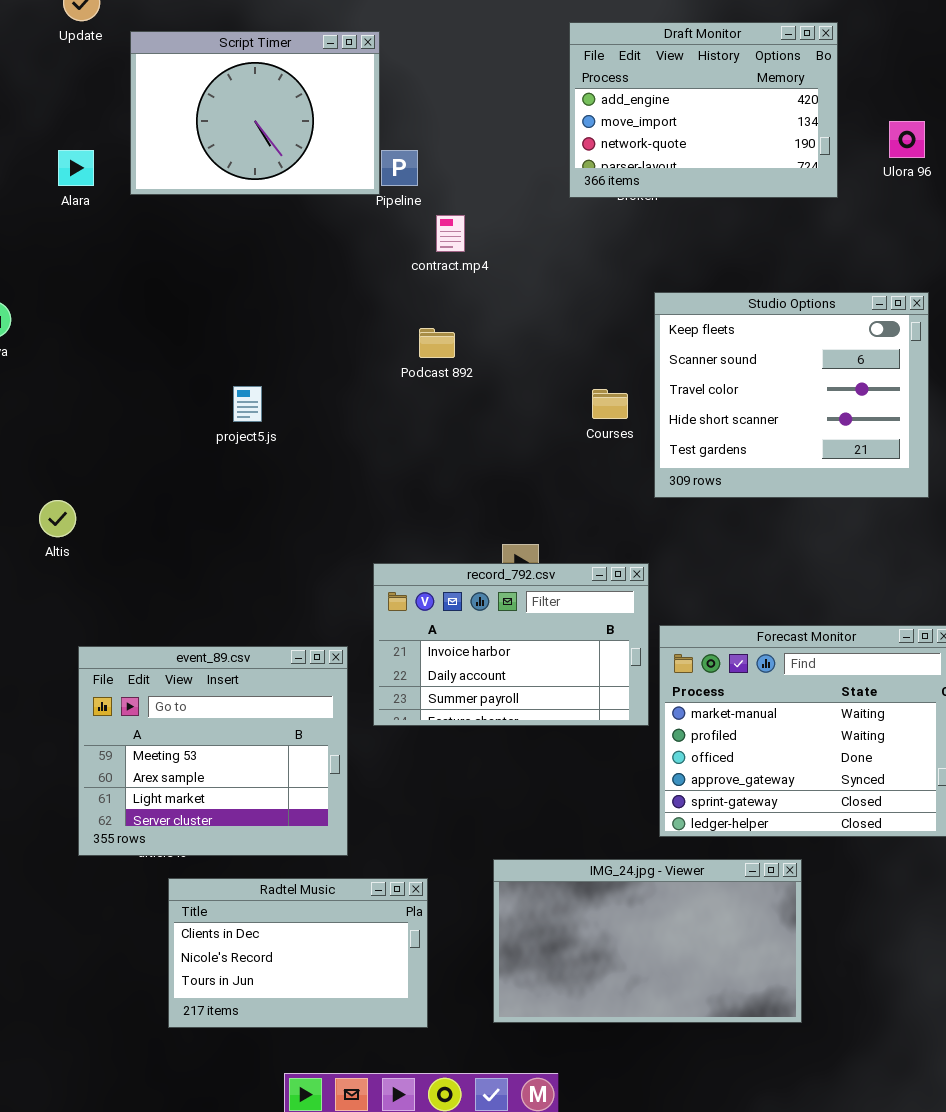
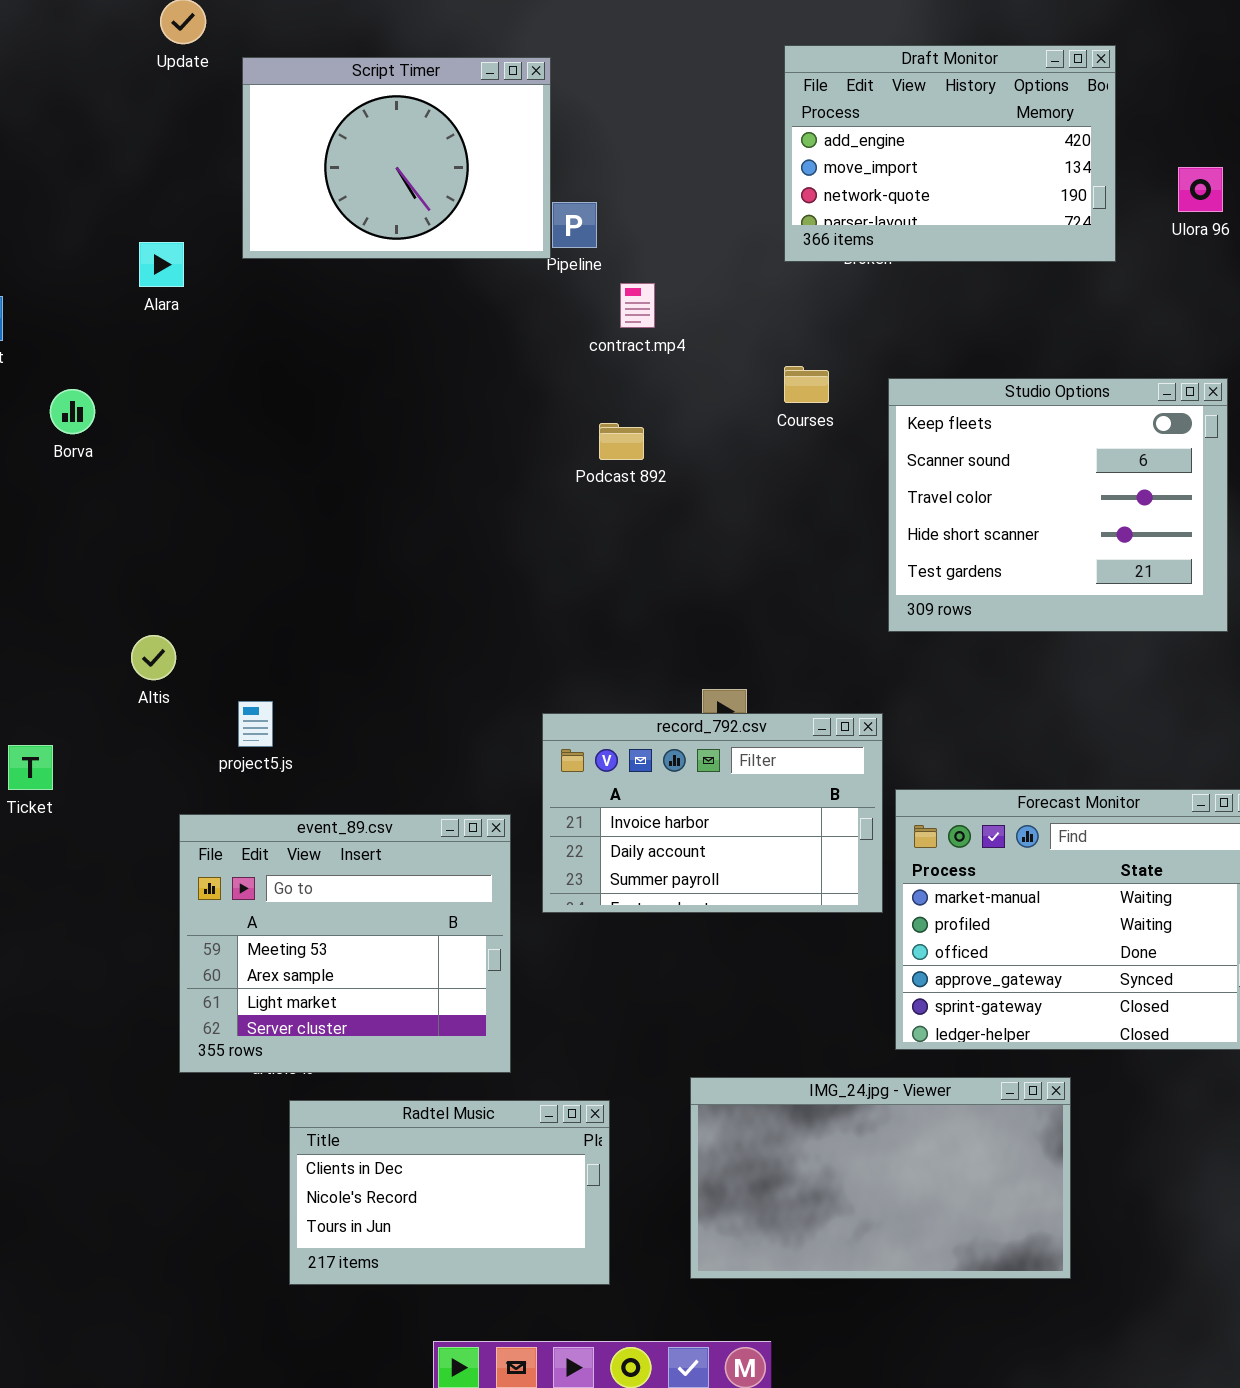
Alara: [58,150,94,186] -> [139,242,184,287], moved
project5.js: [233,386,262,422] -> [238,701,273,747], moved
Courses: [592,389,628,419] -> [784,366,829,403], moved

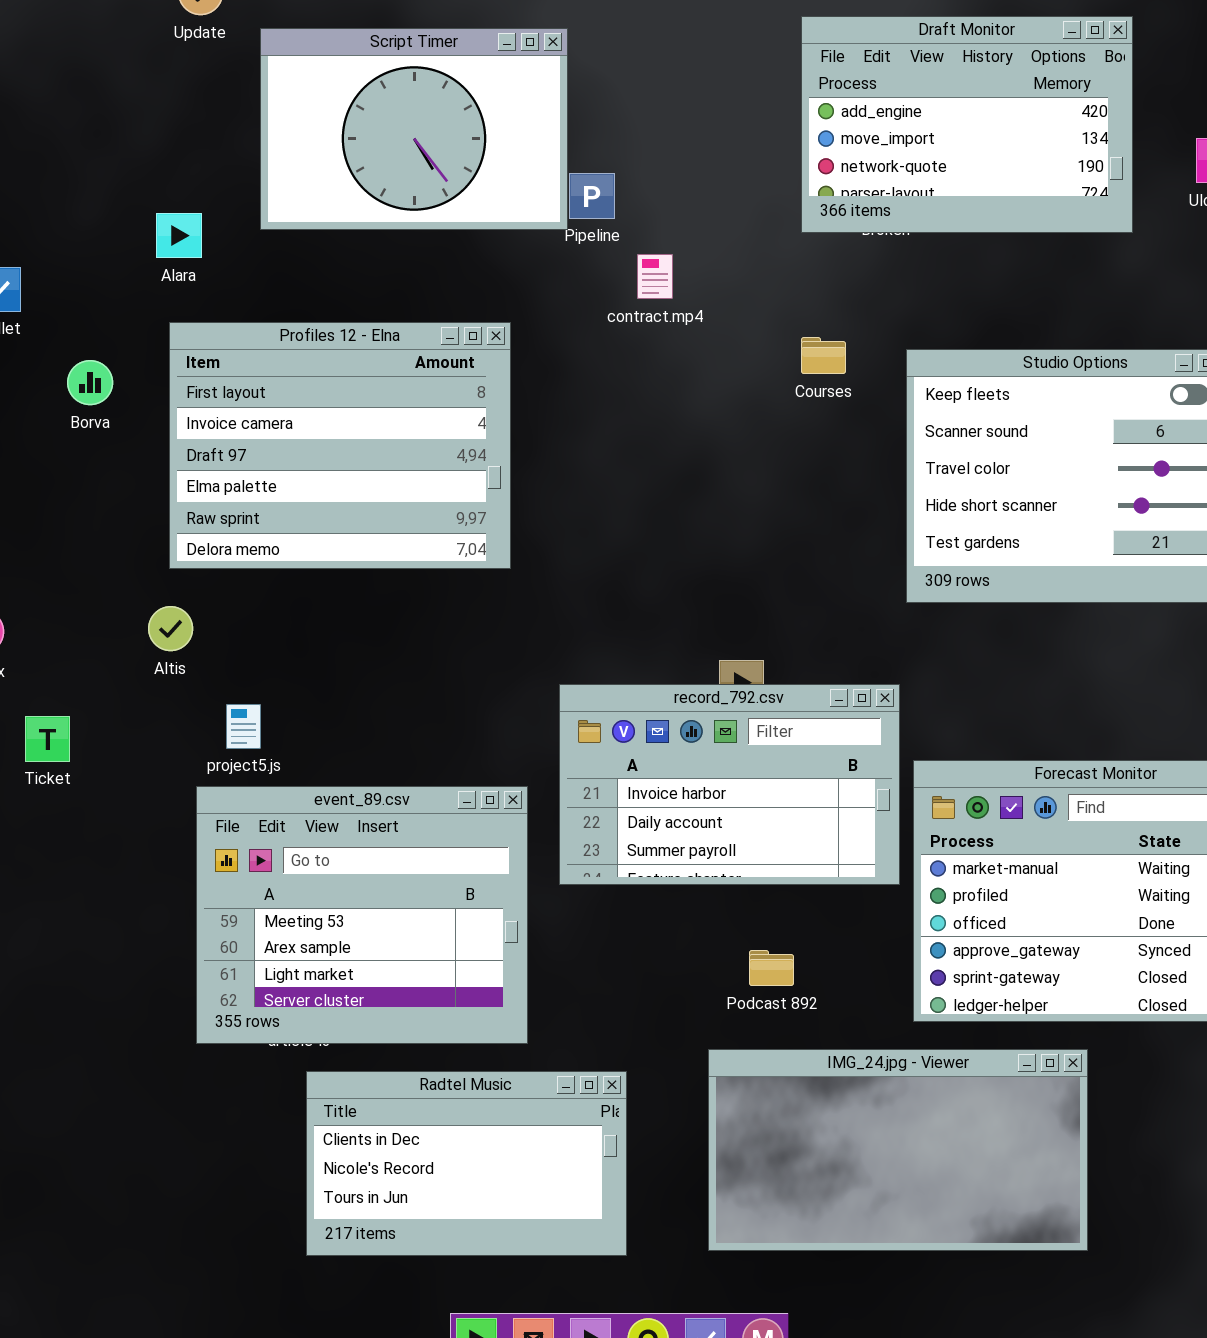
Profiles 12 - Elna: none -> [169,322,511,569], opened
Podcast 892: [599,423,644,460] -> [749,950,794,986], moved
project5.js: [238,701,273,747] -> [226,704,261,749], moved

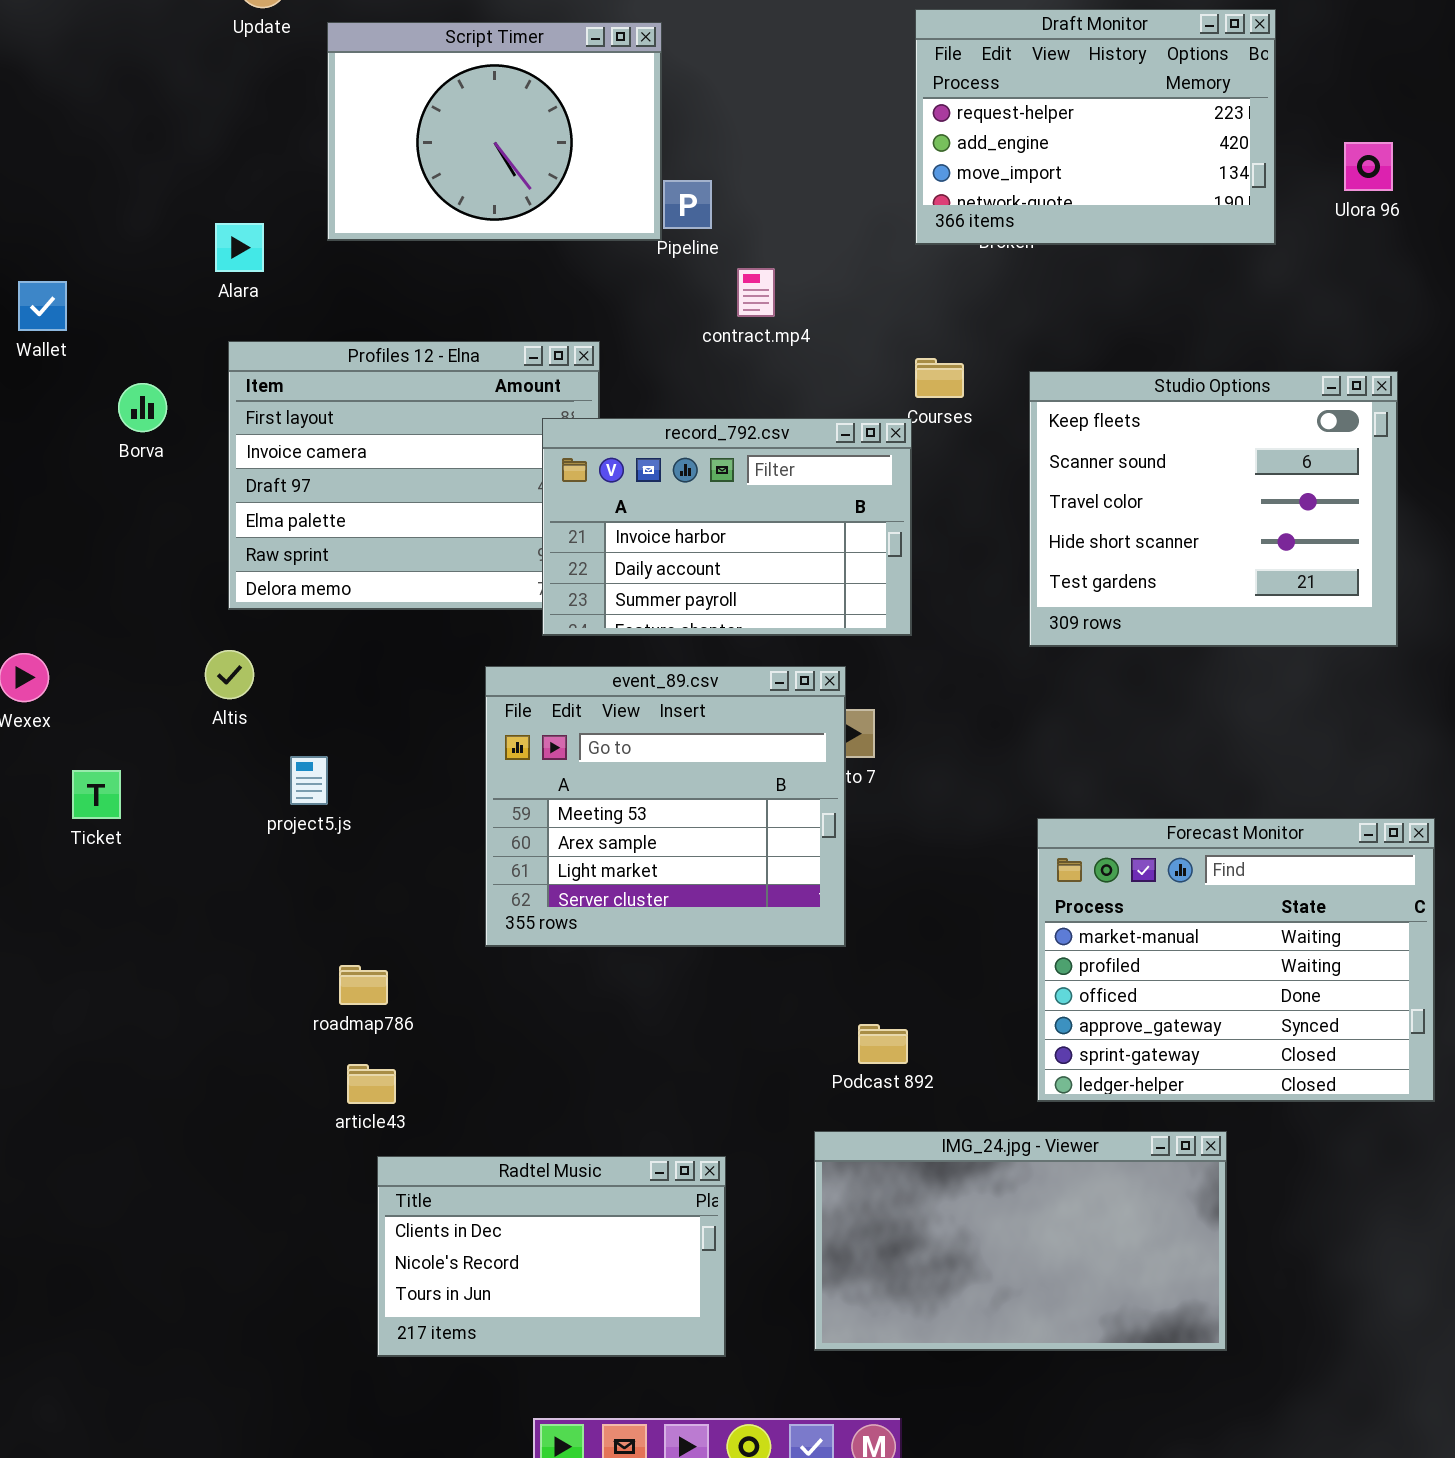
Draft Monitor: [801,16,1133,233] -> [915,9,1276,245], scrolled up 1 row
record_792.csv: [559,684,900,885] -> [542,418,912,636], moved
event_89.csv: [196,786,528,1044] -> [485,666,846,947], moved

